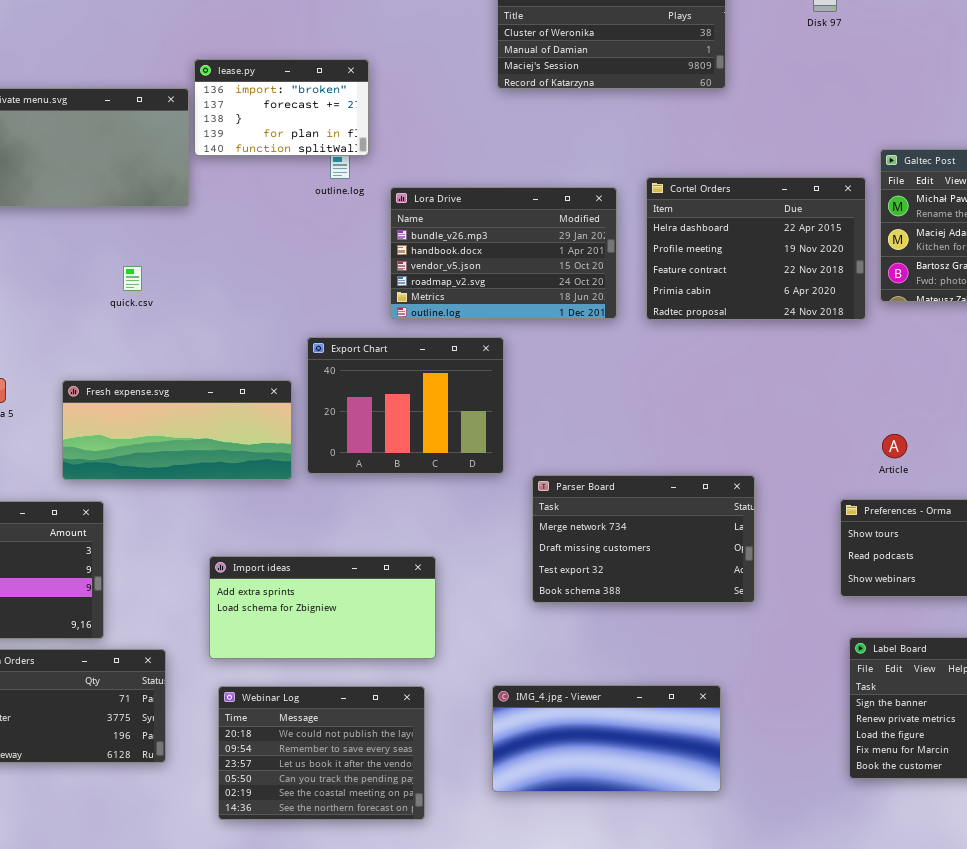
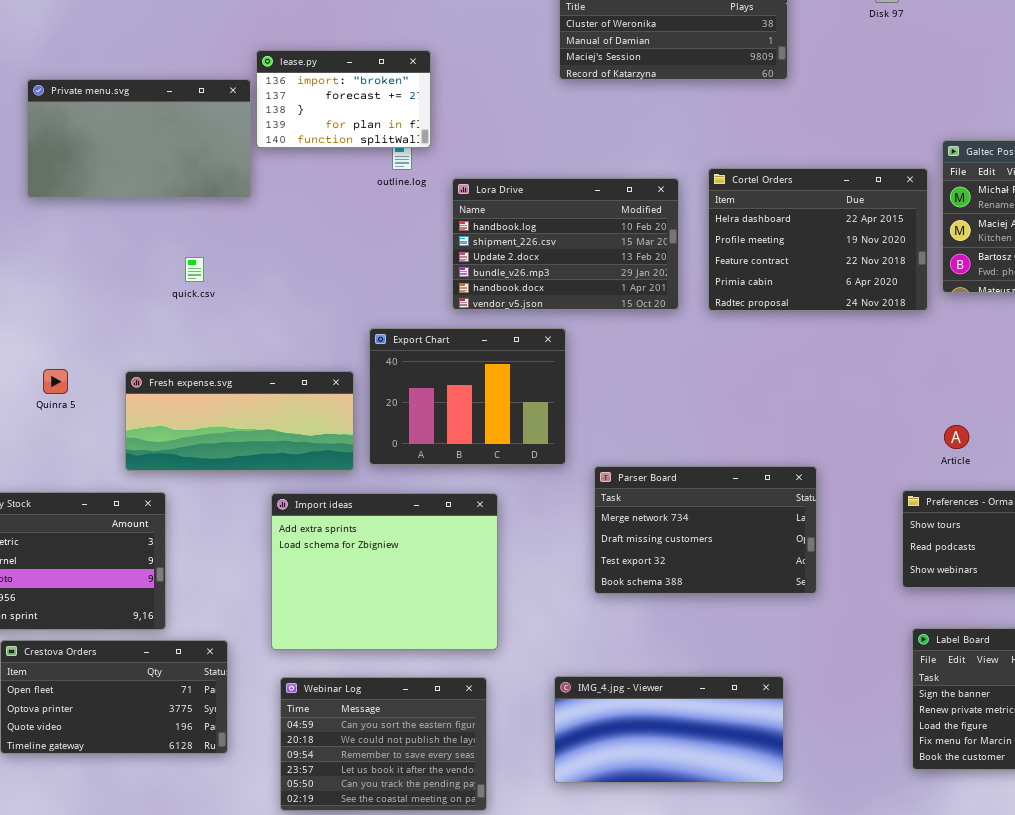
Lora Drive: [390,187,617,319] -> [452,178,679,310], scrolled up 3 rows
Import ideas: [209,556,436,659] -> [271,493,498,650], resized
Webinar Log: [218,686,425,820] -> [280,677,487,811], scrolled up 1 row

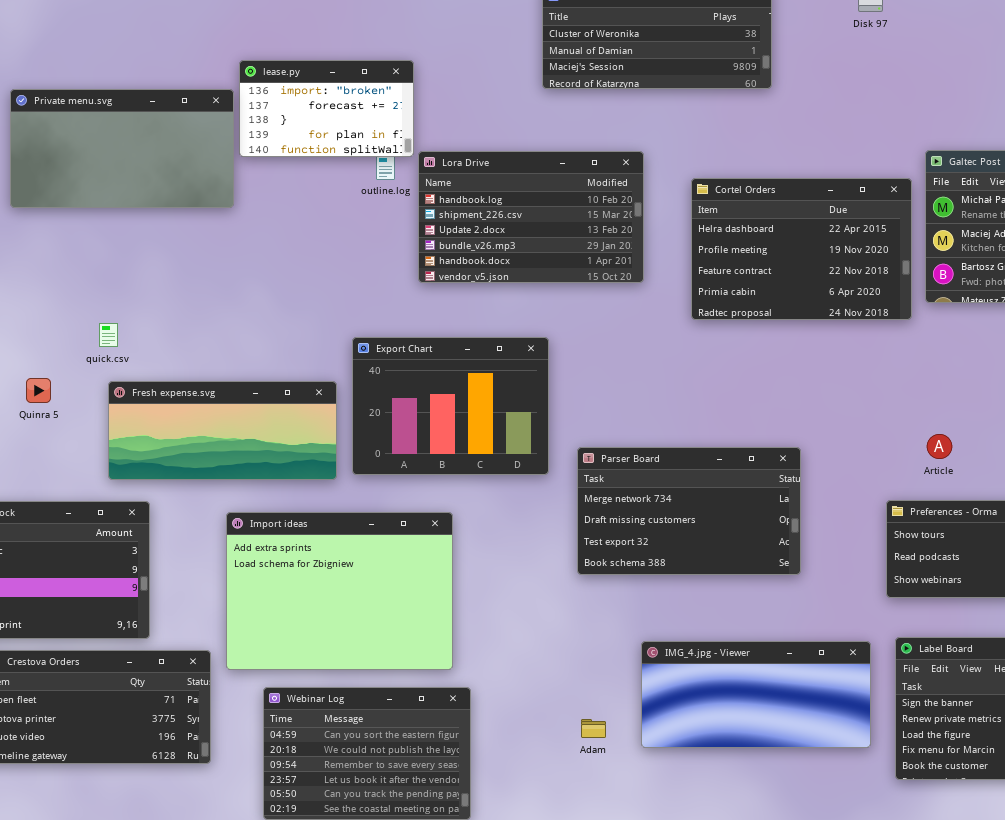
Lora Drive: [452,178,679,310] -> [418,151,644,283], moved
quick.csv: [185,257,204,282] -> [99,323,118,347], moved
Parser Board: [594,466,817,594] -> [577,447,801,575], moved
Import ideas: [271,493,498,650] -> [226,512,453,670], moved
IMG_4.jpg - Viewer: [554,676,784,783] -> [641,641,871,748], moved

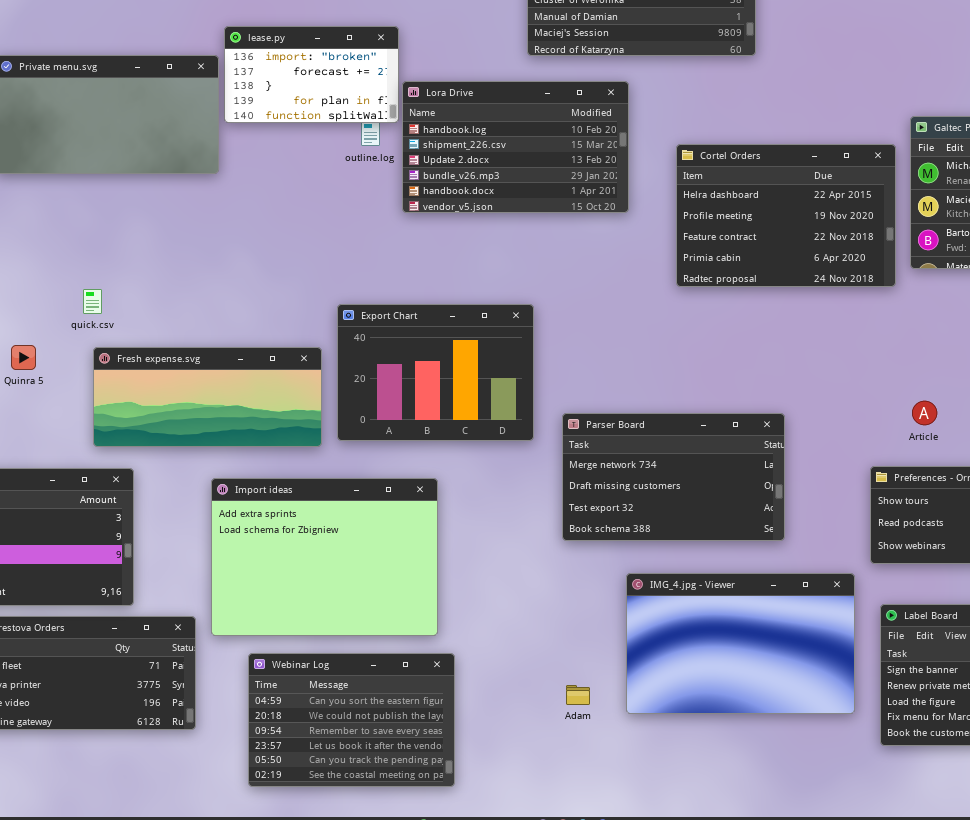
Lora Drive: [418,151,644,283] -> [402,81,629,213], moved
IMG_4.jpg - Viewer: [641,641,871,748] -> [626,573,855,714], resized

